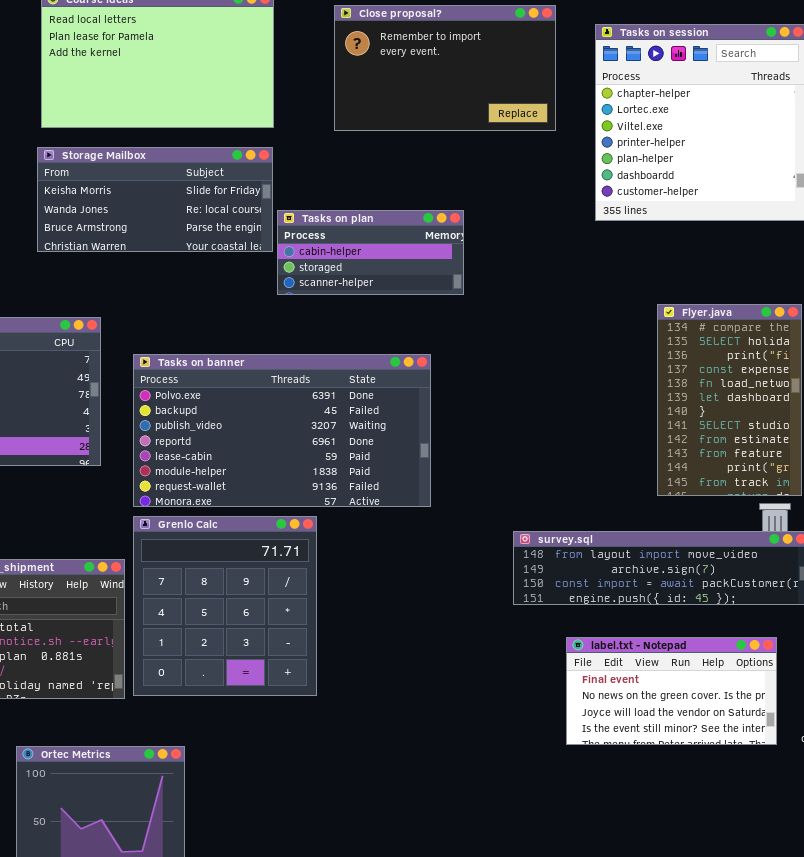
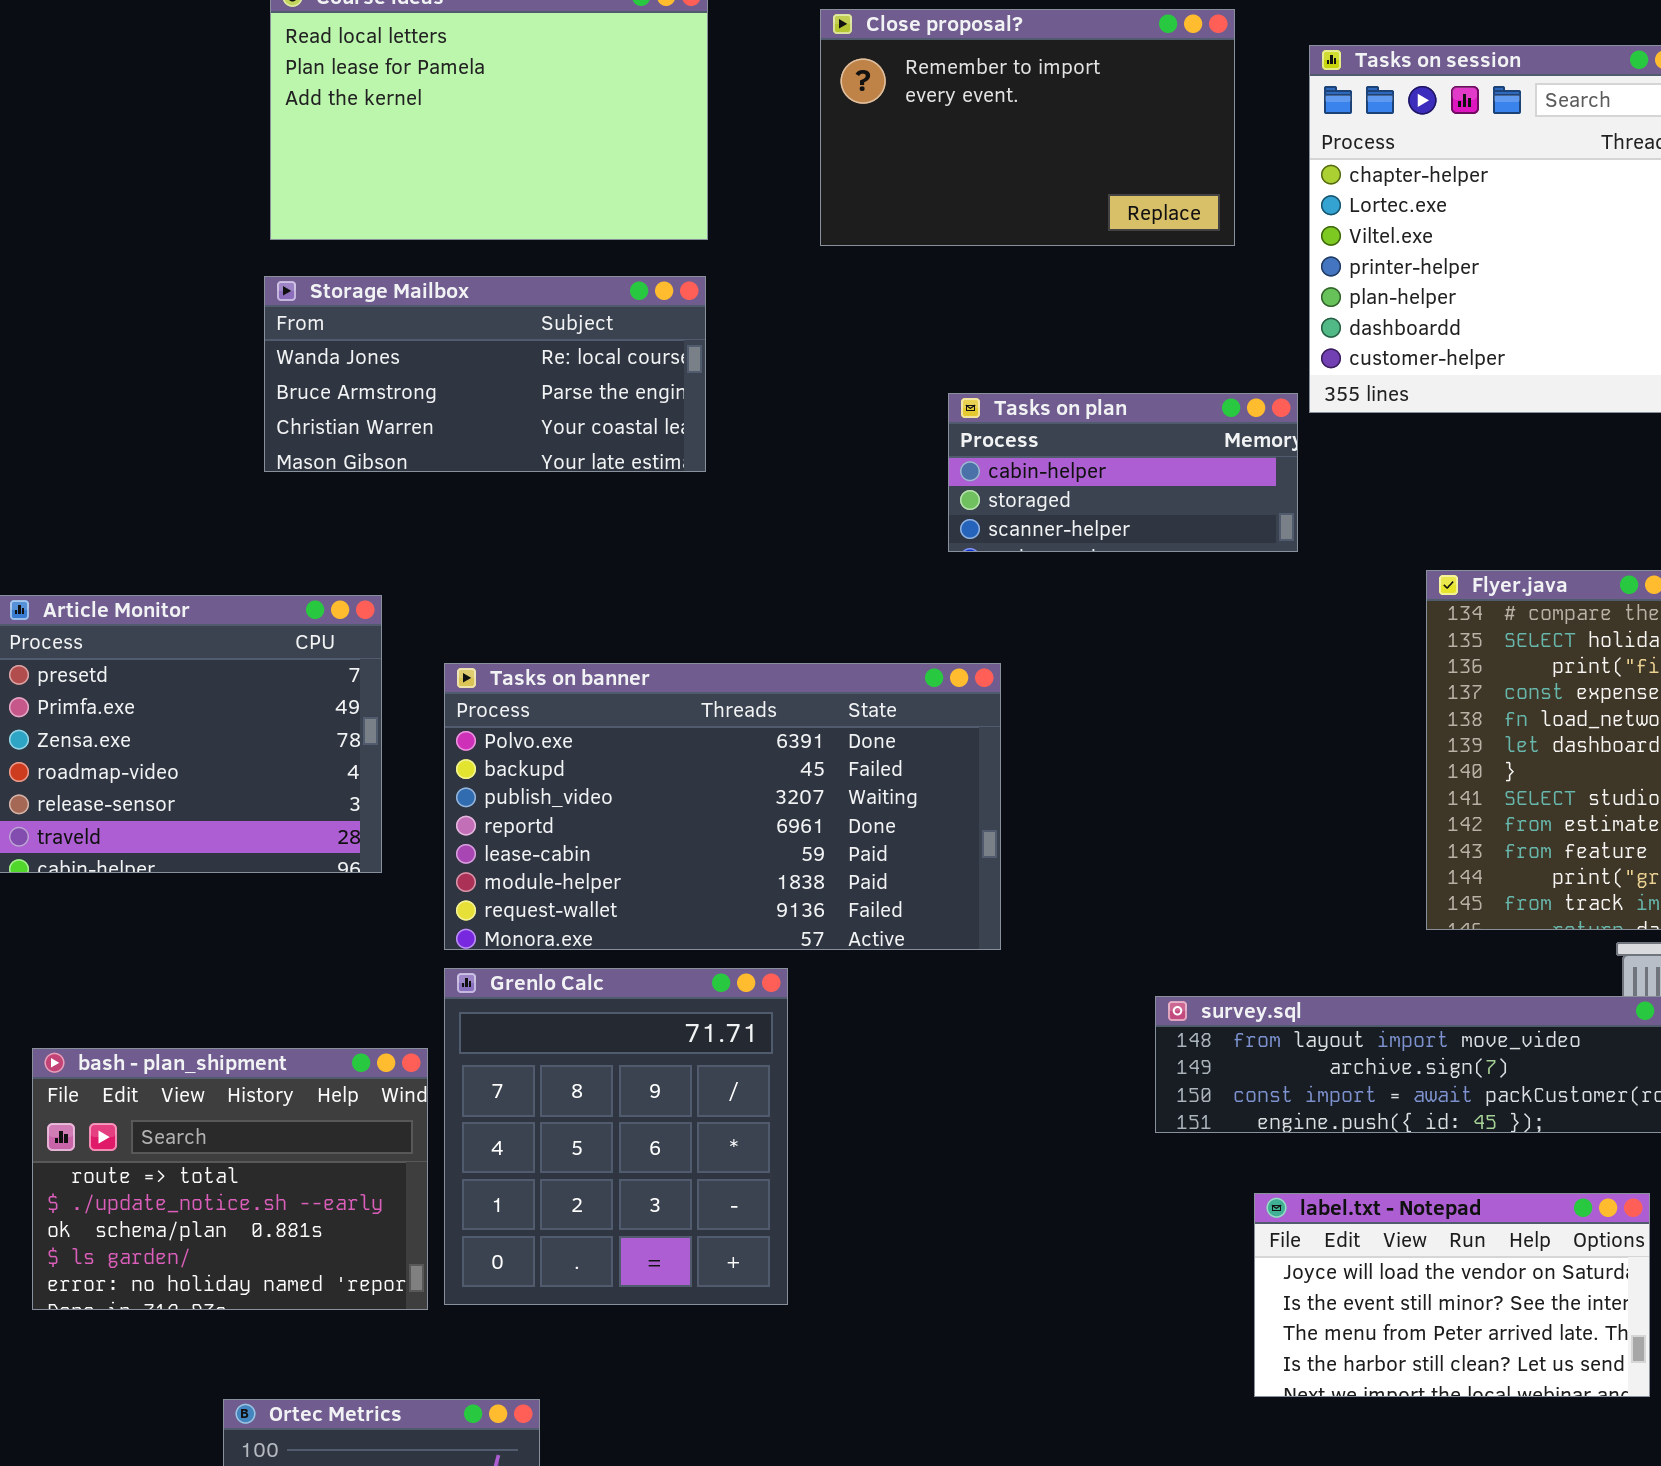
Storage Mailbox: [37,147,273,252] -> [264,276,706,472], scrolled down 1 row
Tasks on plan: [277,210,464,295] -> [948,393,1298,552], moved
label.txt - Notepad: [566,637,777,745] -> [1254,1193,1650,1397], scrolled down 2 rows

